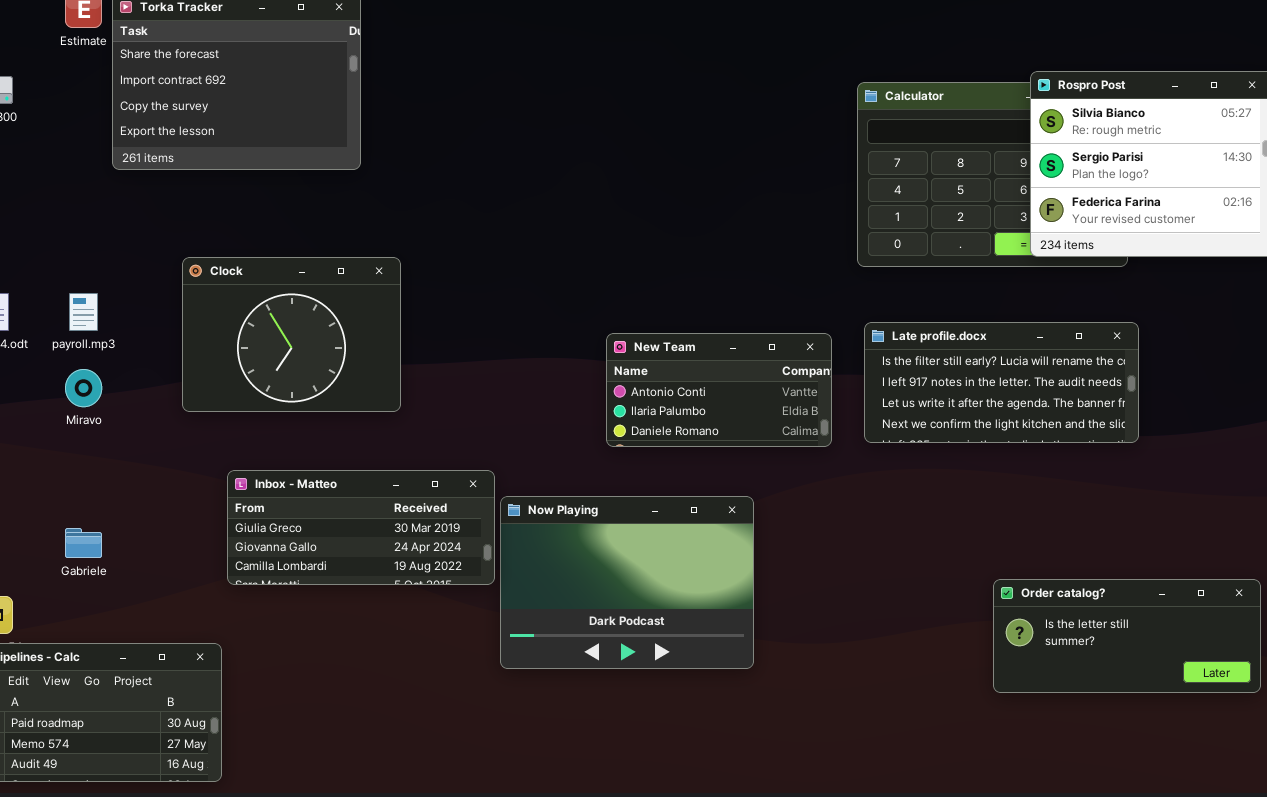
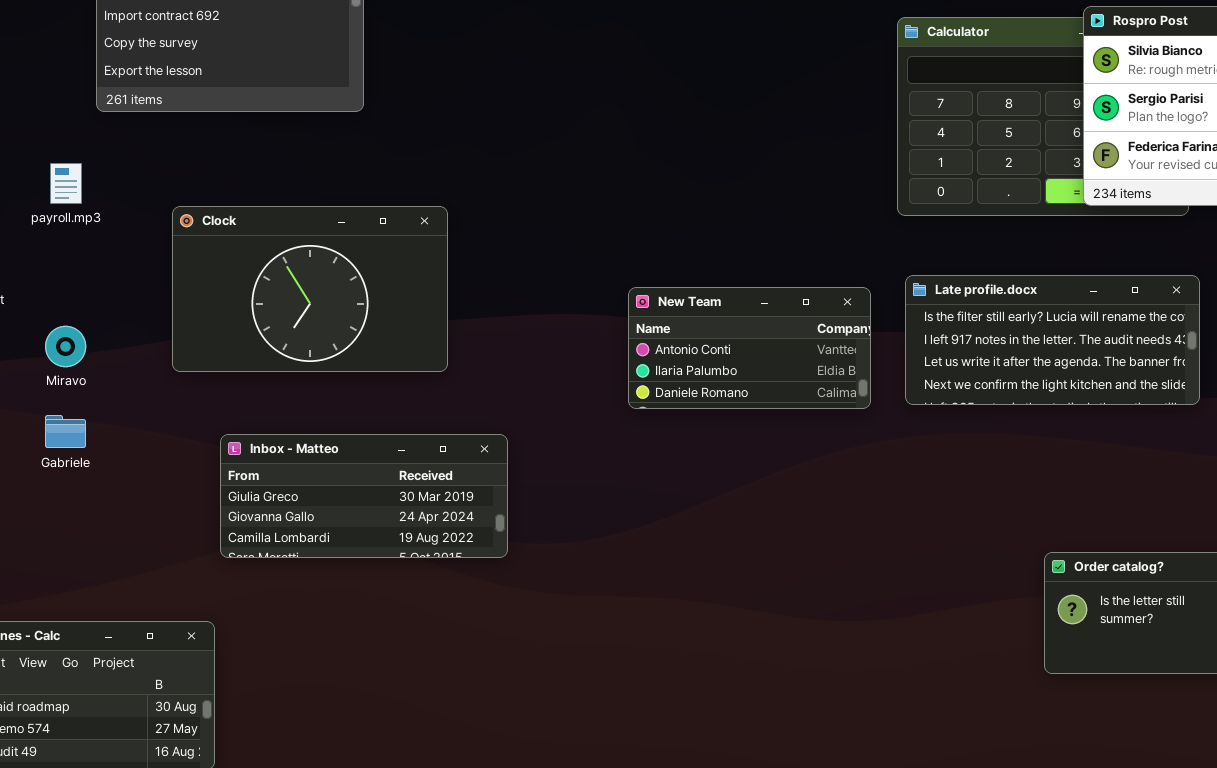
Clock: [182,257,401,412] -> [172,206,448,372], resized
payroll.mp3: [69,293,98,331] -> [50,163,82,204], moved
Now Playing: [500,496,754,669] -> none, closed
Gabriele: [65,528,102,558] -> [45,415,86,448], moved

